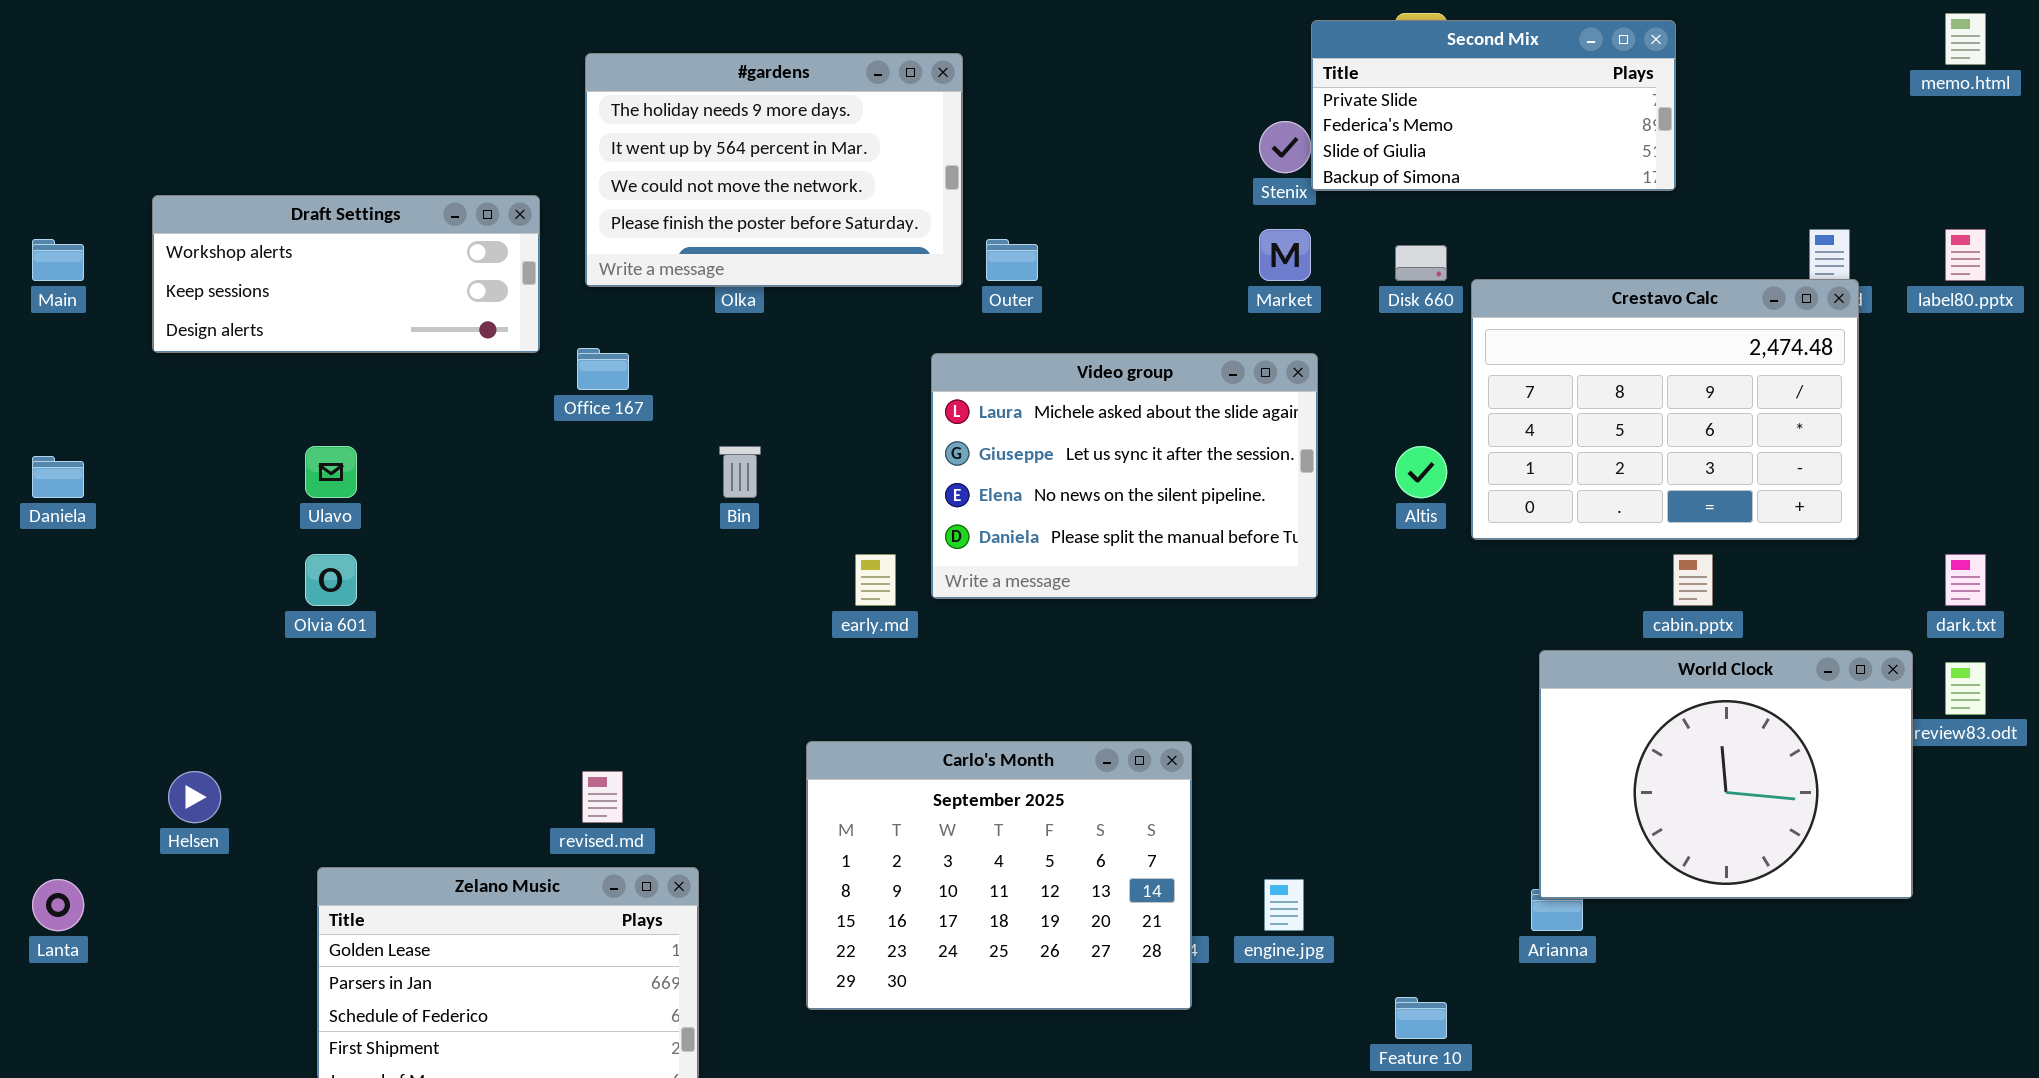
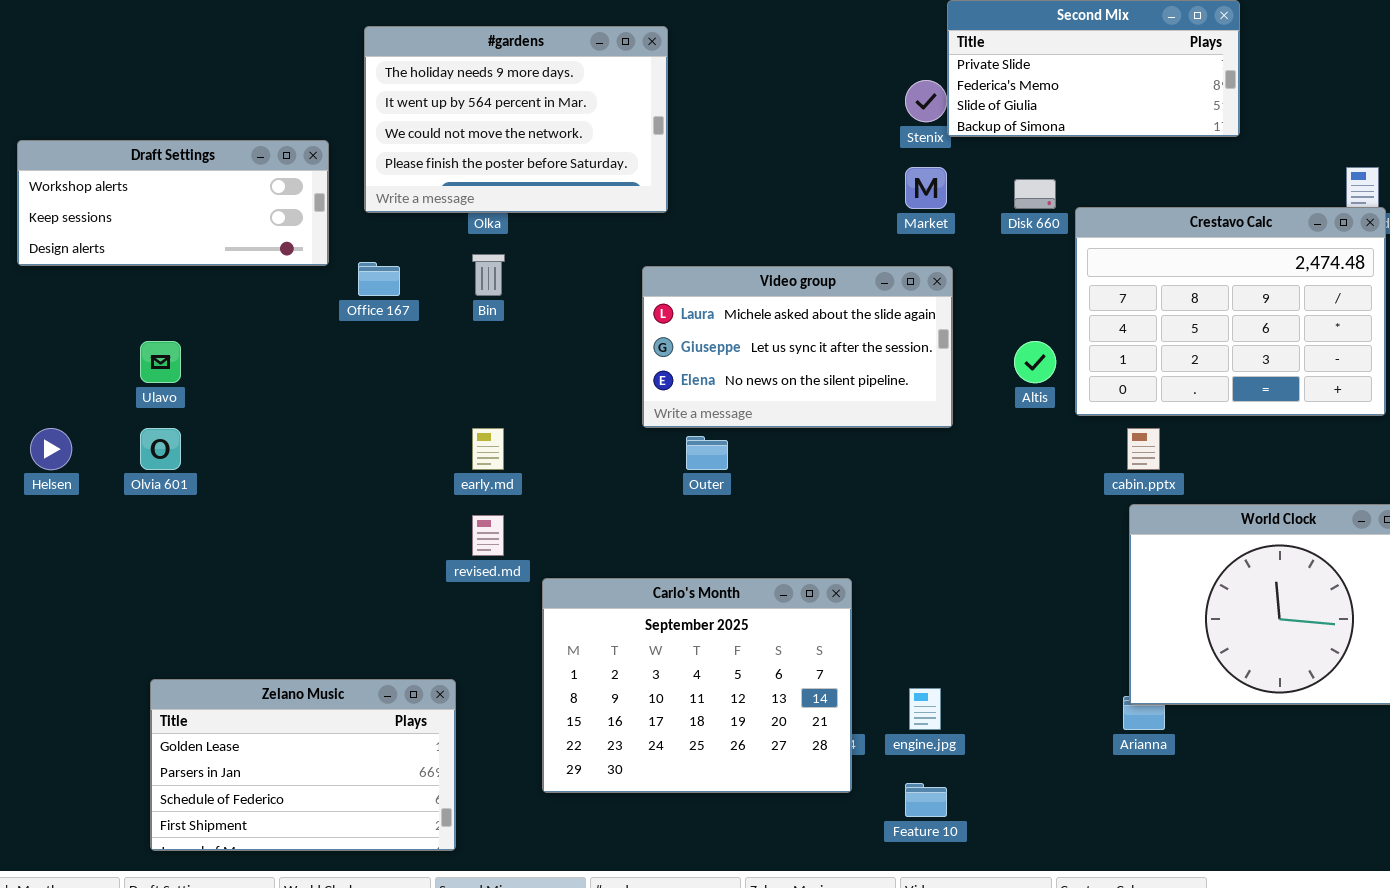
Outer: [986,239,1038,281] -> [686,436,728,470], moved
Video group: [931,353,1318,599] -> [642,266,953,428], resized
Bin: [719,446,761,498] -> [472,254,505,296], moved
early.md: [855,554,896,606] -> [472,428,504,470], moved
cabin.pptx: [1673,554,1713,606] -> [1127,428,1160,470], moved
Helsen: [168,771,221,823] -> [30,428,72,470], moved
revised.md: [582,771,623,823] -> [472,515,504,556], moved
Feature 10: [1395,997,1447,1039] -> [905,783,947,817], moved

